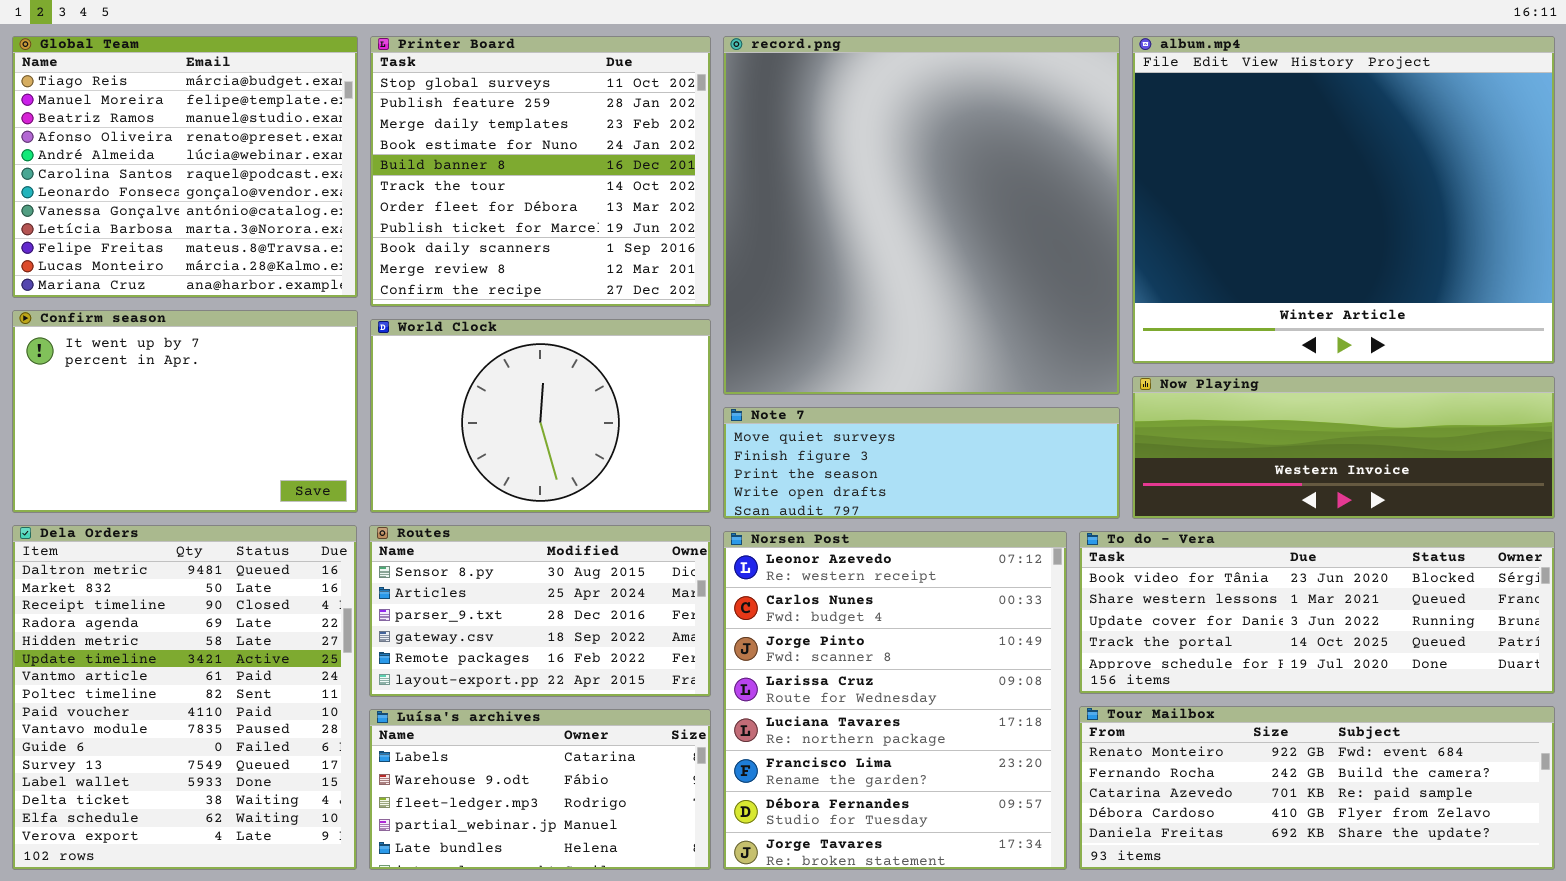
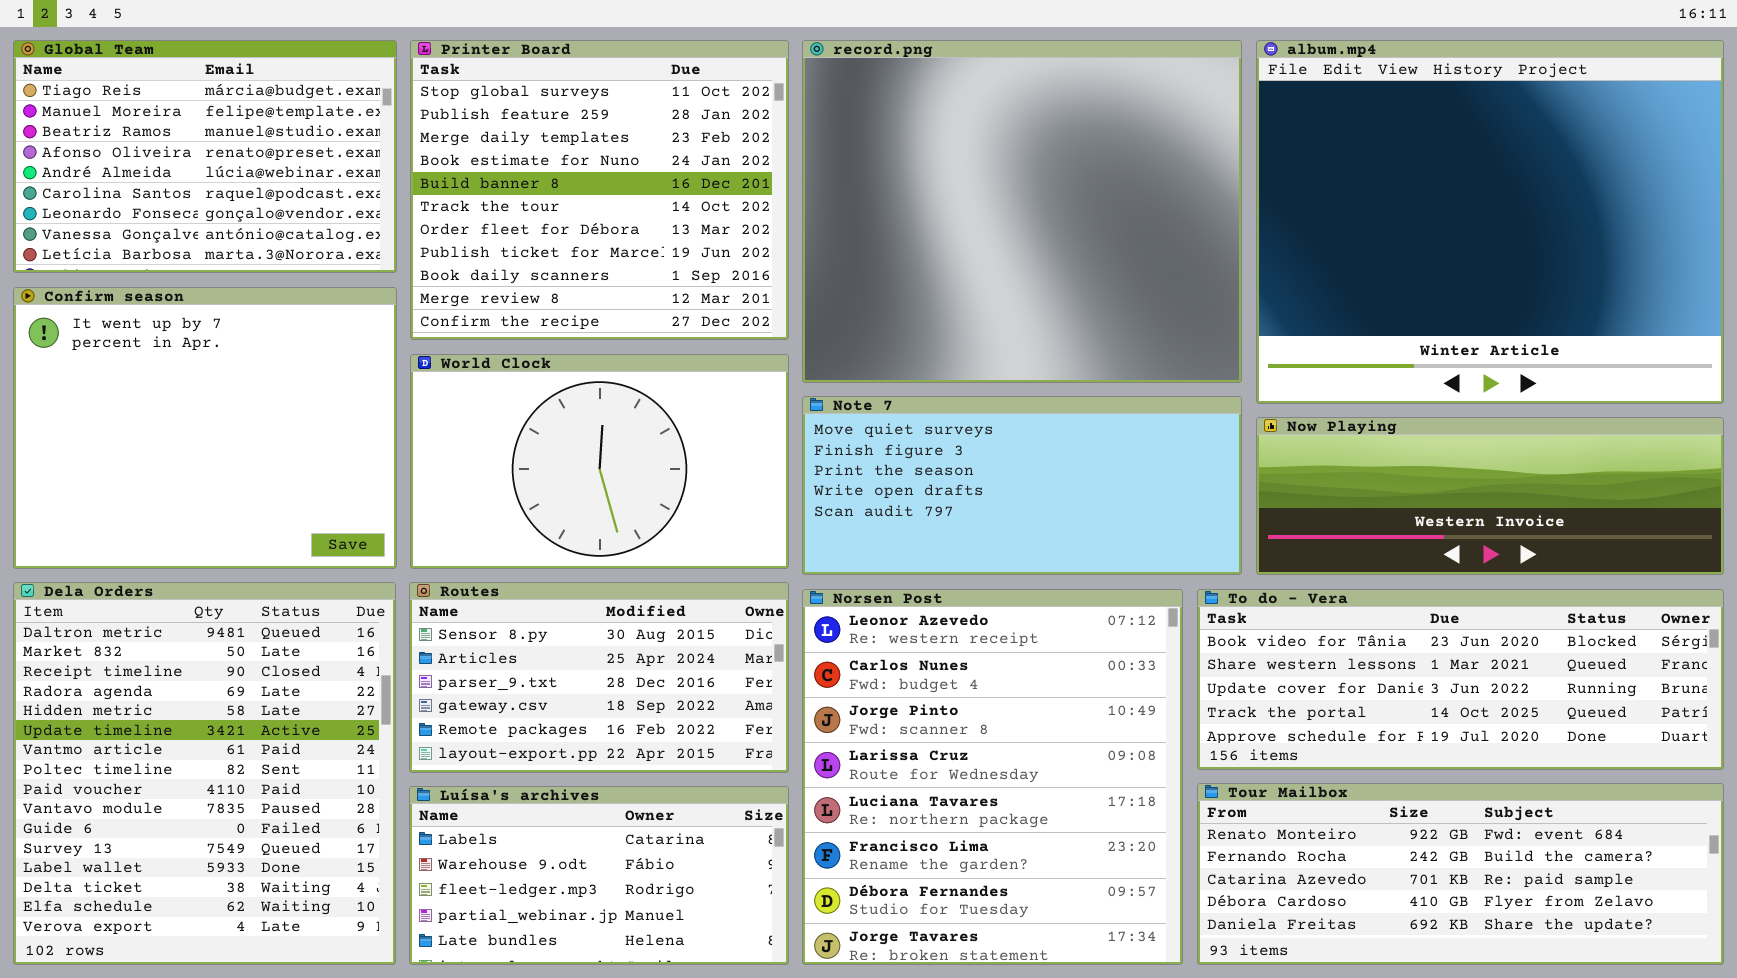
Global Team: [12,36,358,298] -> [13,40,397,273], resized
record.png: [723,36,1120,395] -> [802,40,1242,383], resized
Confirm season: [12,310,358,513] -> [13,287,397,569], resized
Note 7: [723,407,1120,519] -> [802,396,1242,575], resized

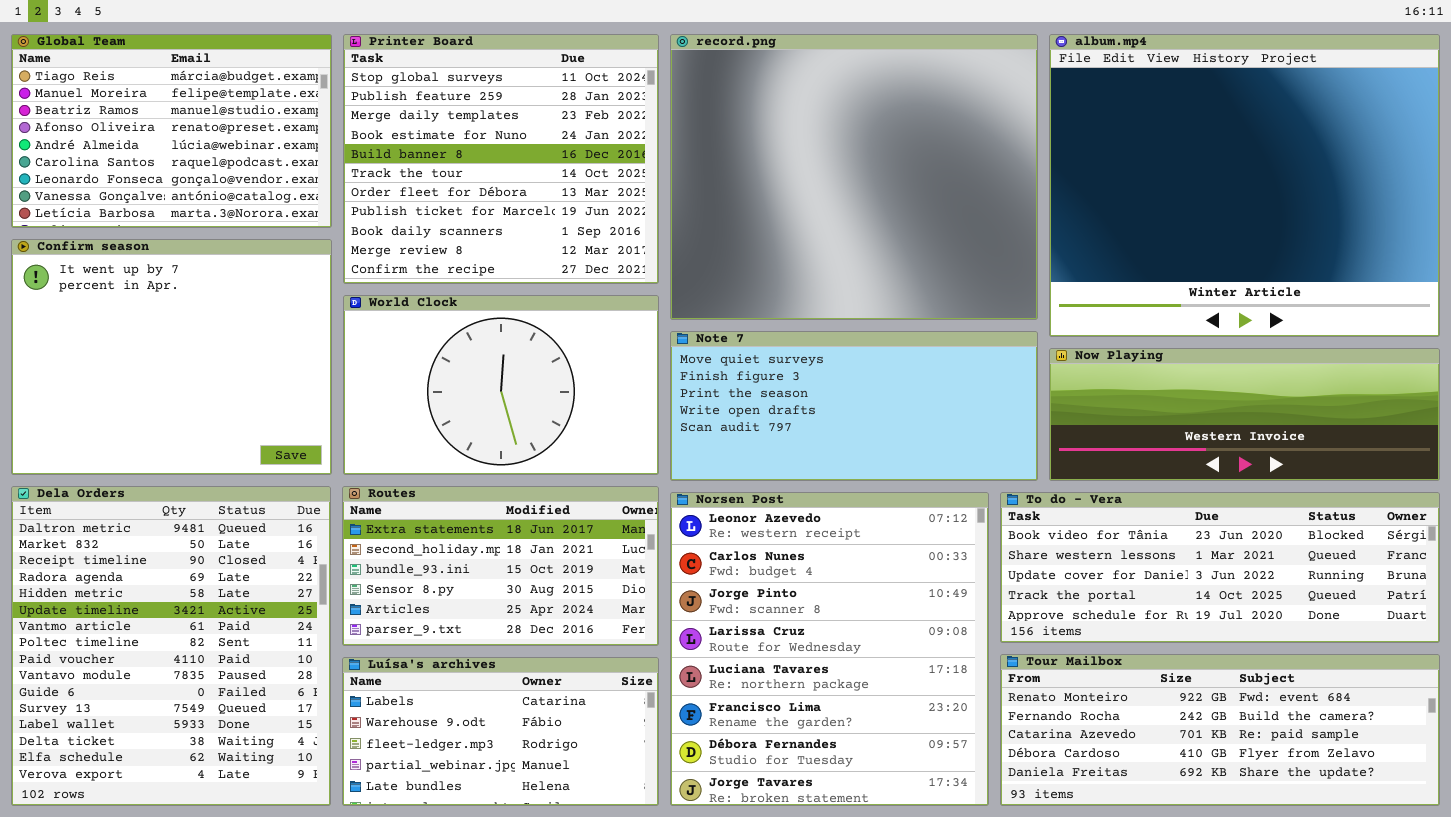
Routes: [409,582,789,773] -> [342,486,659,646], scrolled up 3 rows

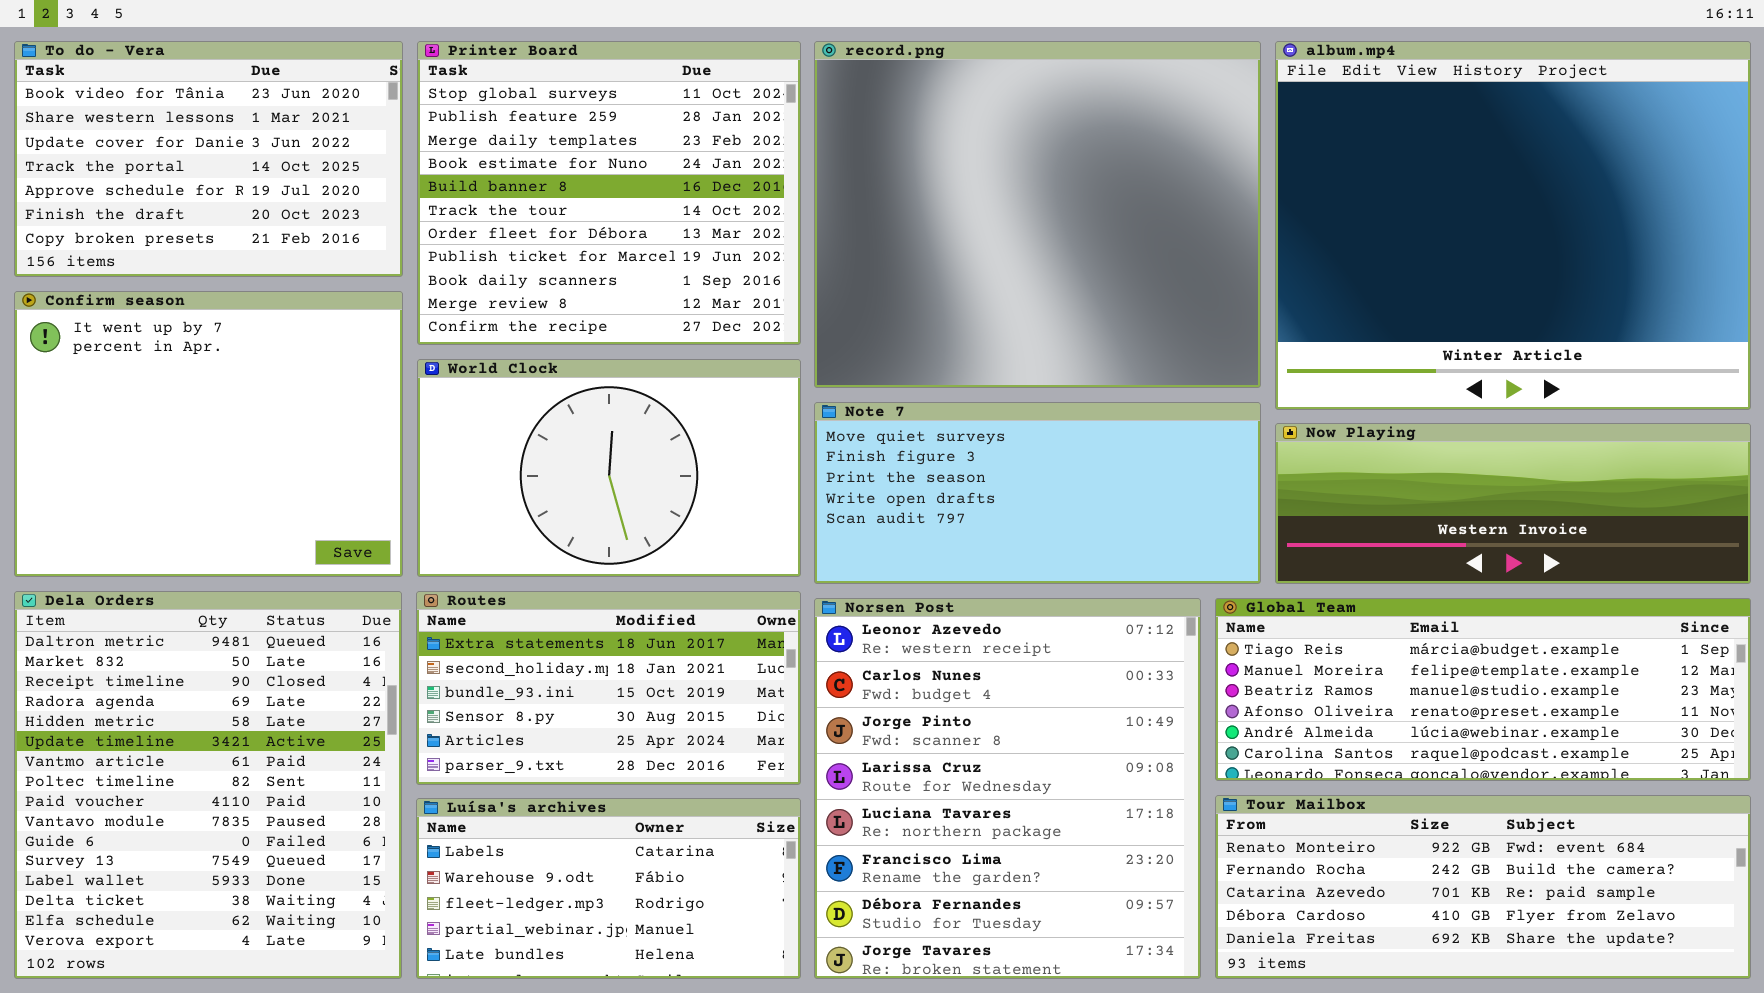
Global Team: [11,34,332,228] -> [1215,598,1751,781], moved, resized
To do - Vera: [1000,492,1440,643] -> [14,41,403,277], moved, resized

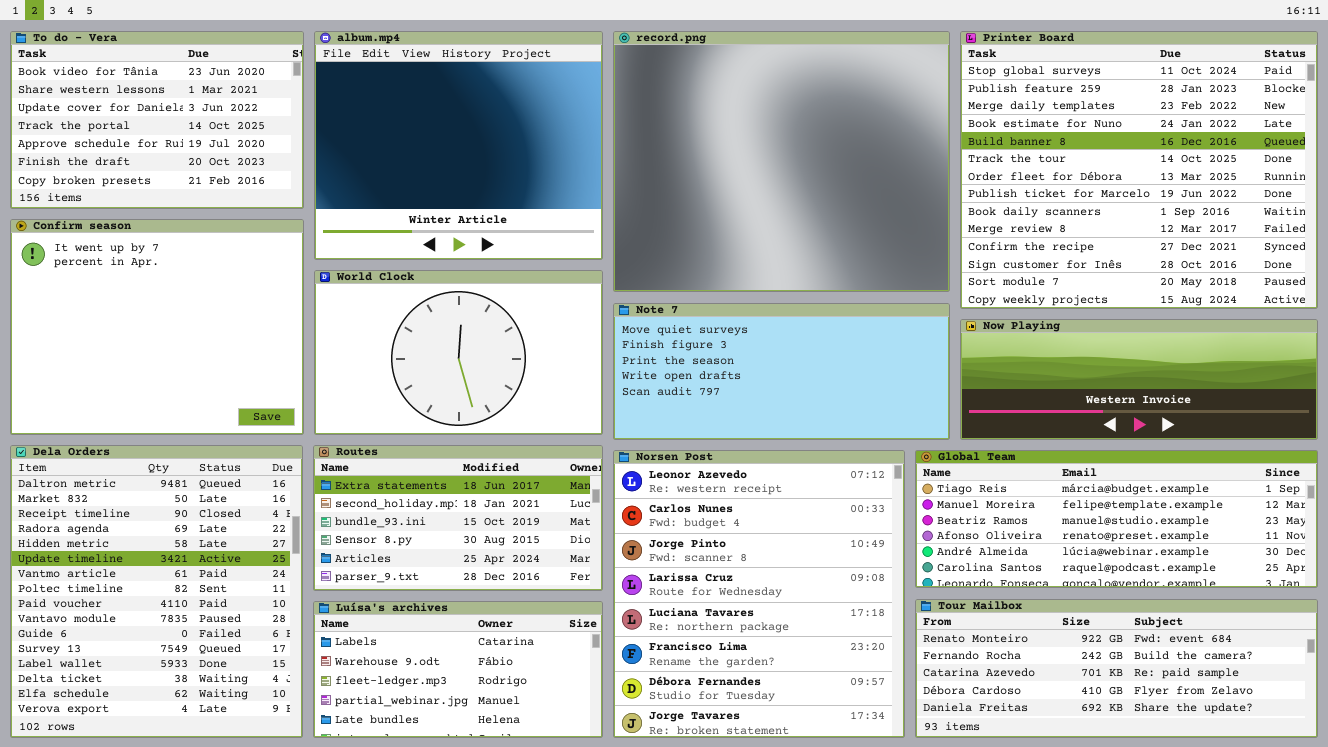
Printer Board: [417,41,801,345] -> [960,31,1318,309], moved, resized
album.mp4: [1275,41,1751,410] -> [314,31,603,260], moved, resized

